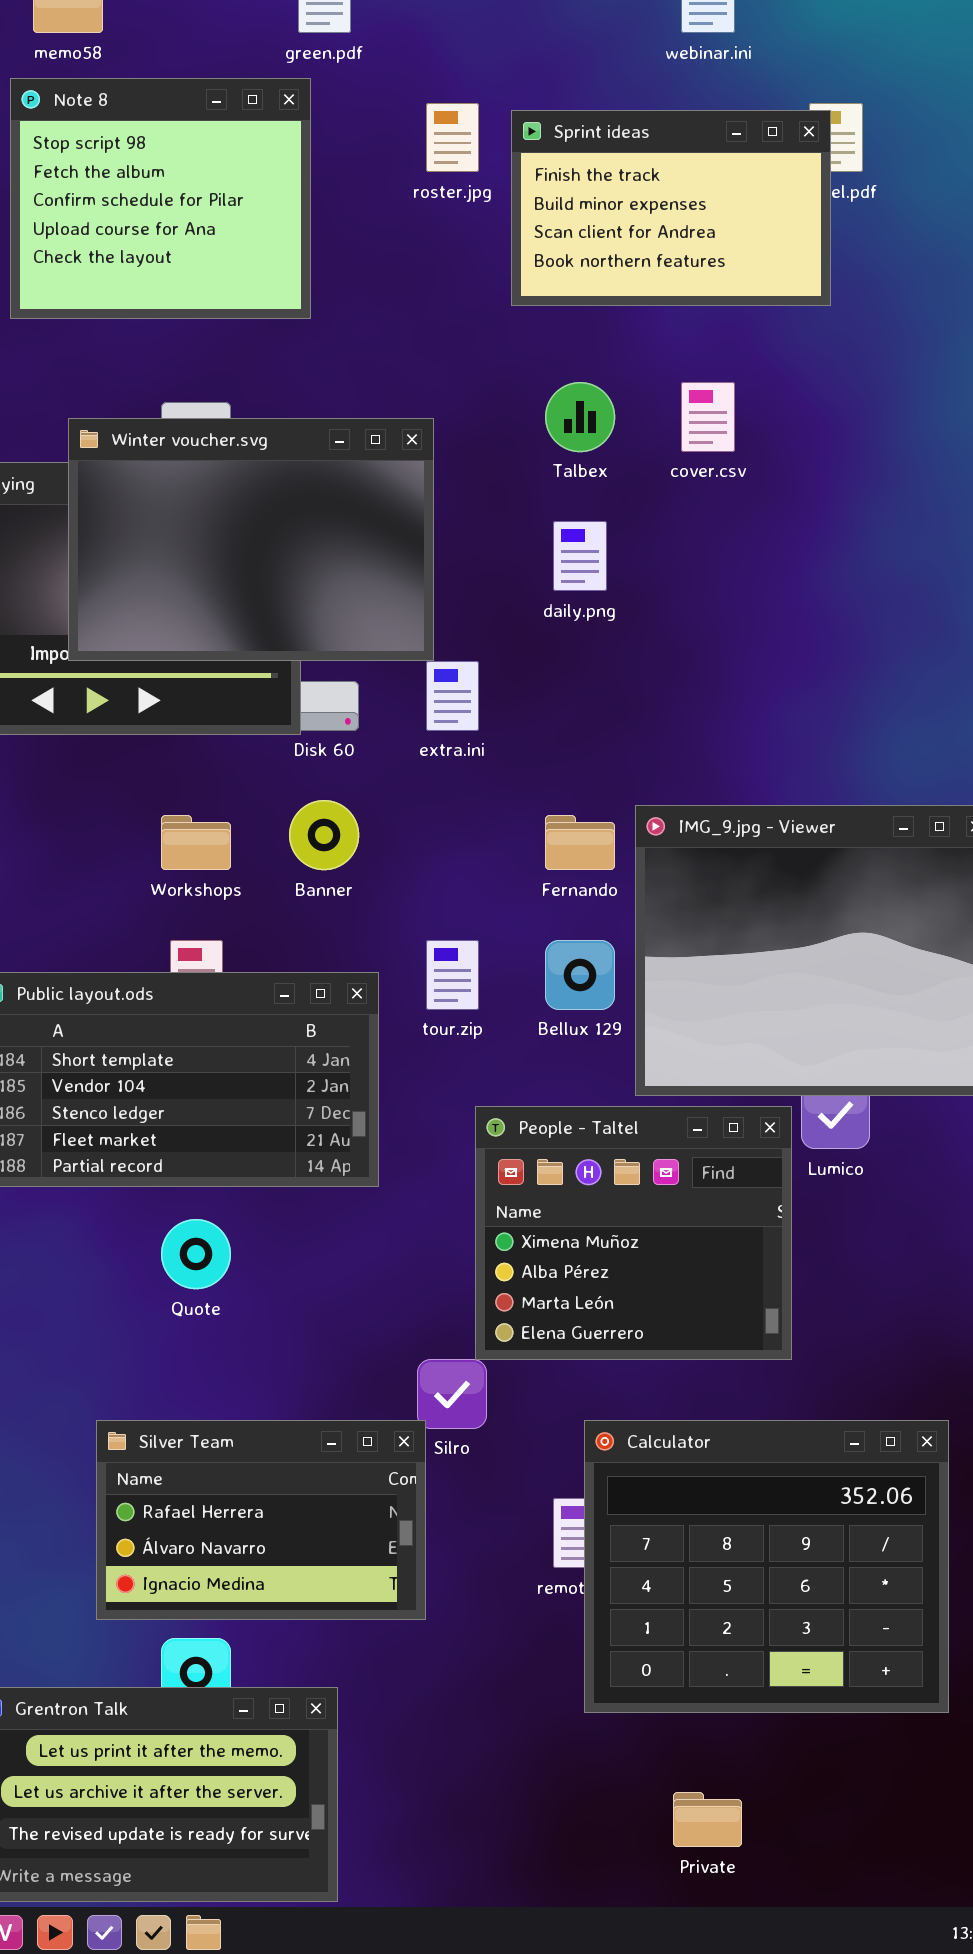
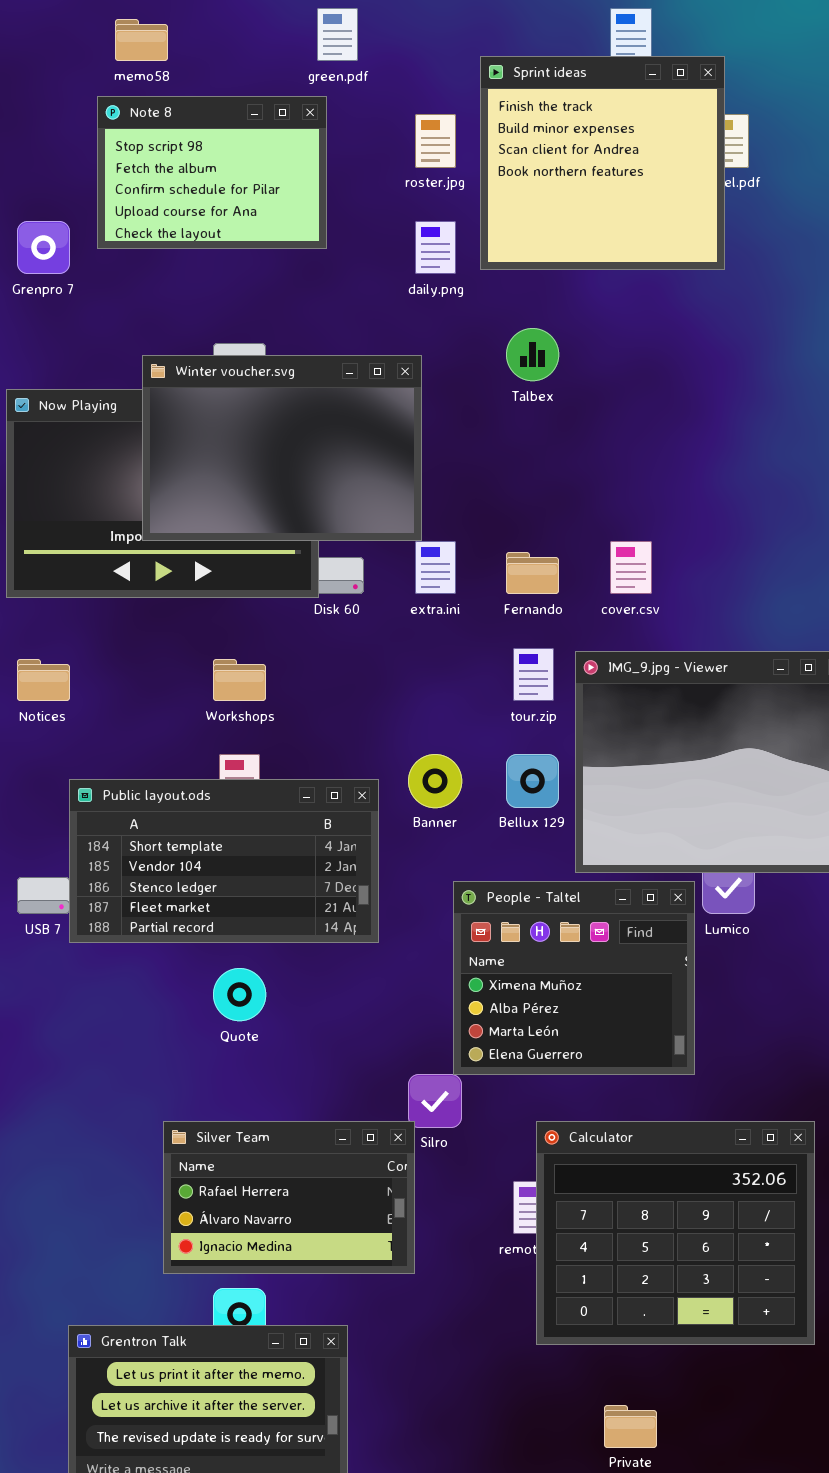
Note 8: [10,78,311,319] -> [97,96,327,249], resized
Sprint ideas: [511,110,831,306] -> [480,56,725,270], resized
cover.csv: [681,382,735,452] -> [610,541,652,594], moved
daily.png: [553,521,607,591] -> [415,221,456,274], moved
Banner: [289,800,359,870] -> [408,754,462,808], moved
Fernando: [545,815,615,870] -> [506,552,559,594], moved
tour.zip: [426,940,479,1010] -> [513,648,554,701], moved

